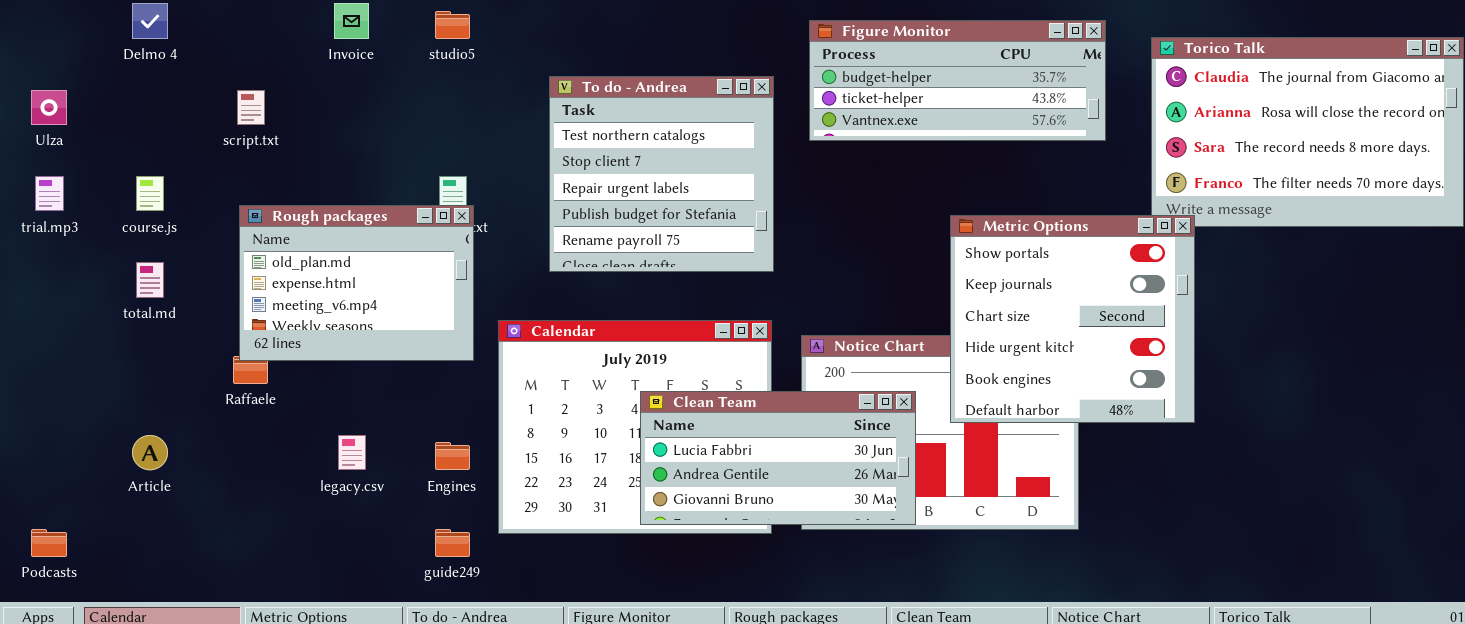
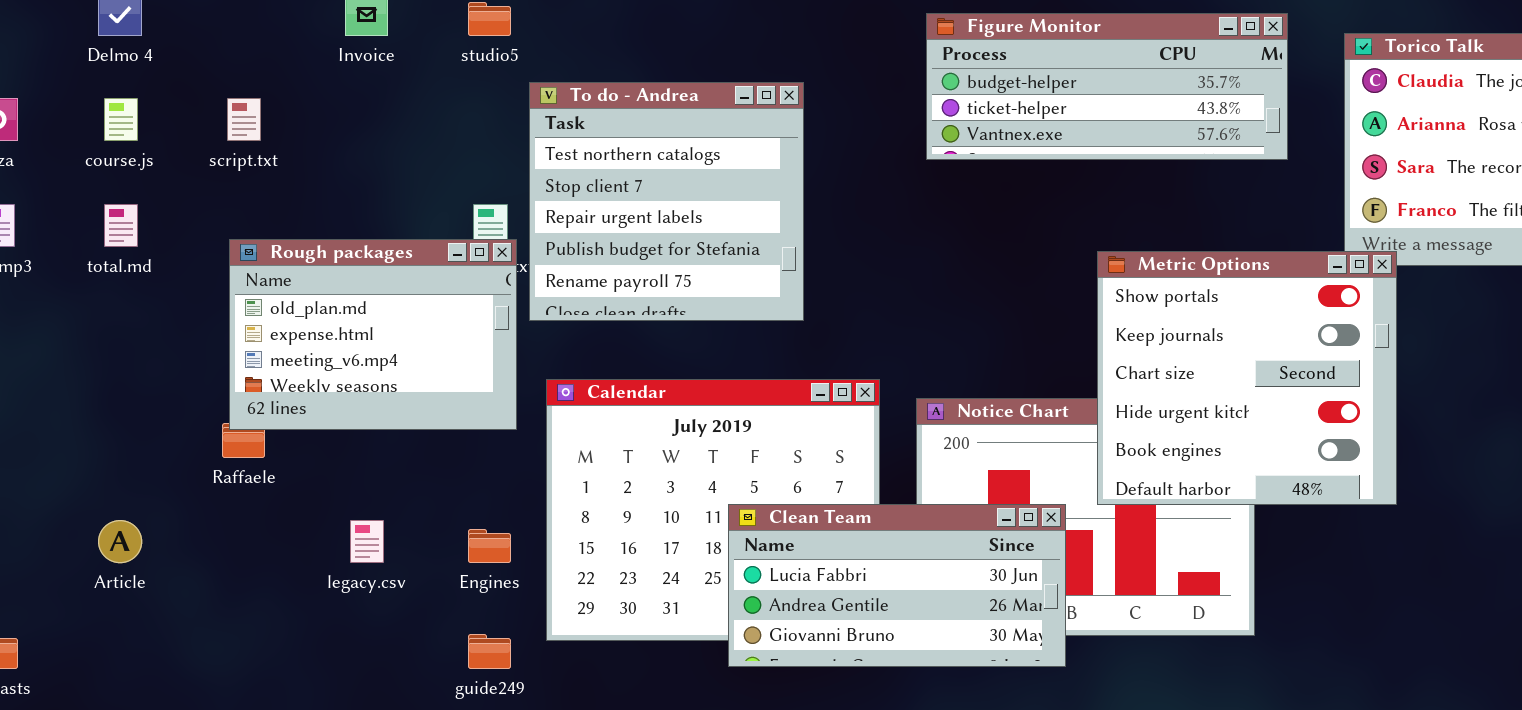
To do - Andrea: [549,76,774,272] -> [529,82,804,321], moved
course.js: [136,176,164,211] -> [104,98,138,141], moved
total.md: [136,262,164,298] -> [104,204,138,247], moved
Clean Team: [640,391,916,525] -> [728,504,1066,667], moved

